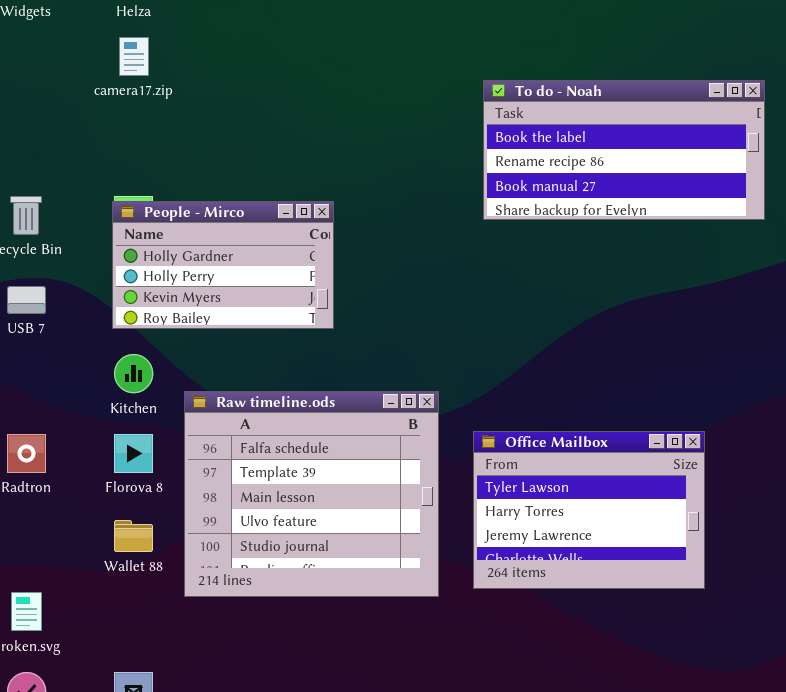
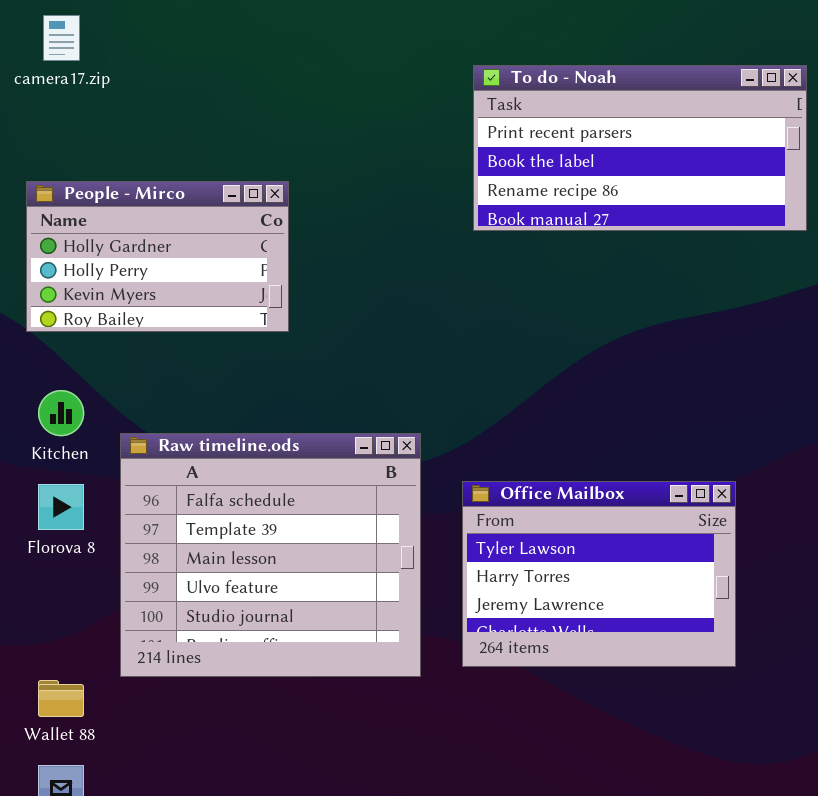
To do - Noah: [483,80,765,220] -> [473,65,807,231], scrolled up 1 row
People - Mirco: [112,201,334,329] -> [26,181,289,332], moved
Wallet 88: [114,520,153,552] -> [38,680,84,717], moved

